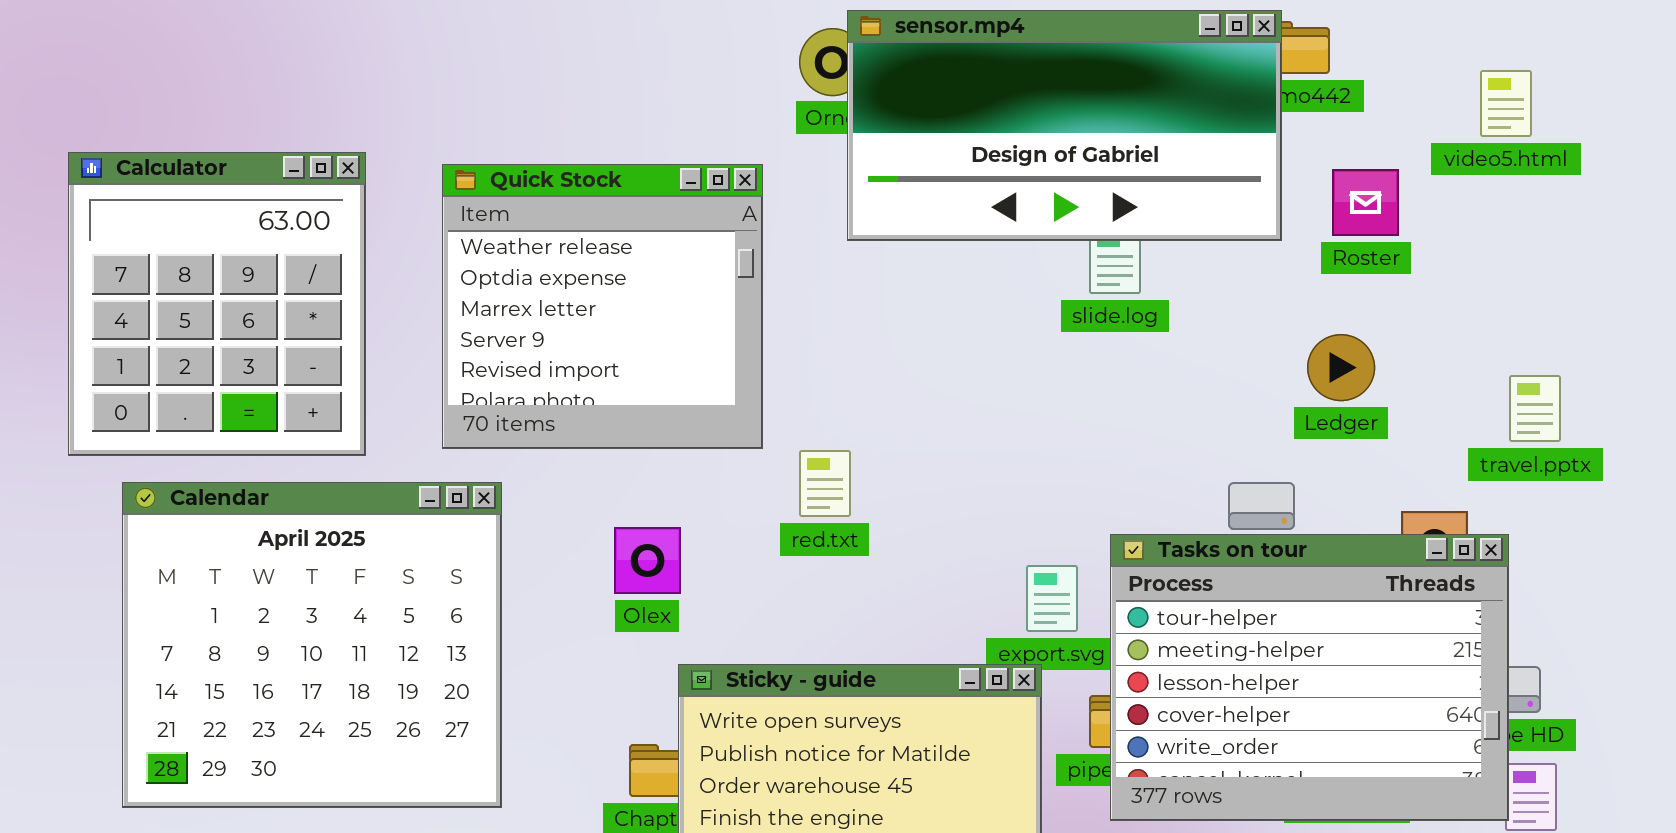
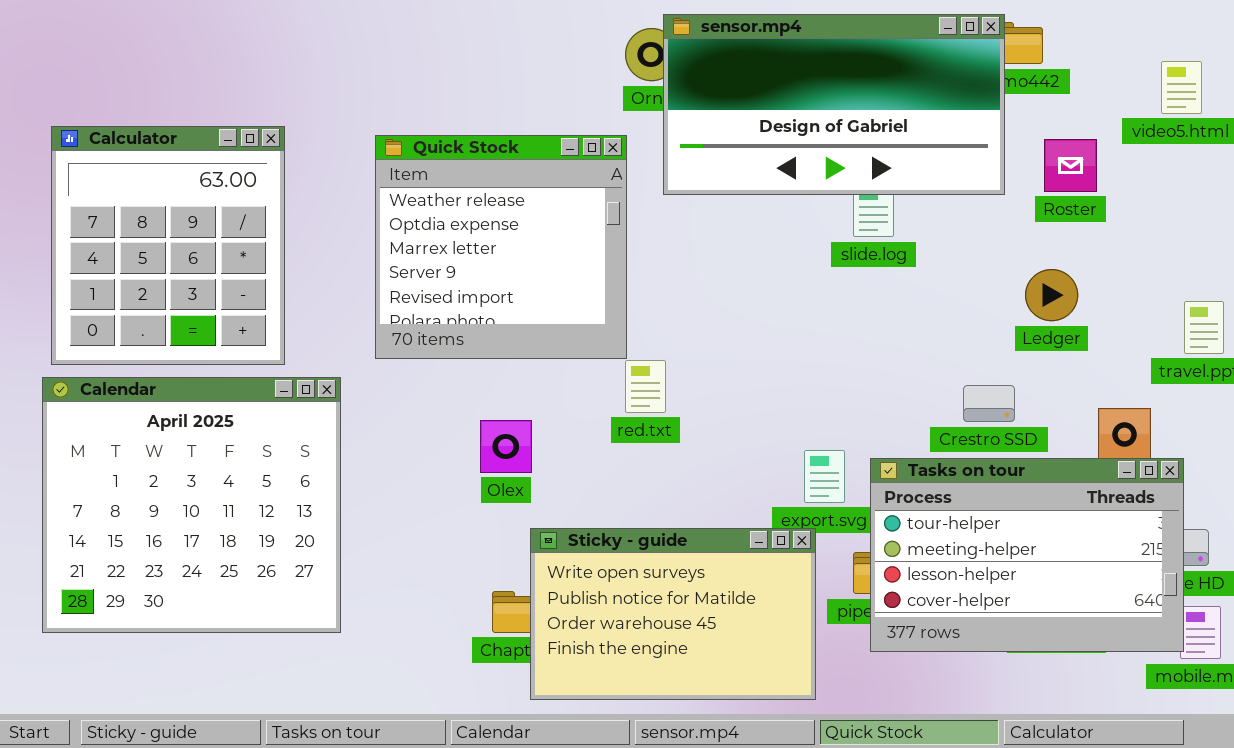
Quick Stock: [442,164,763,449] -> [375,135,627,359], moved
Calendar: [122,482,502,808] -> [42,377,341,633], moved
Tasks on tour: [1110,534,1509,821] -> [870,458,1184,652], resized

